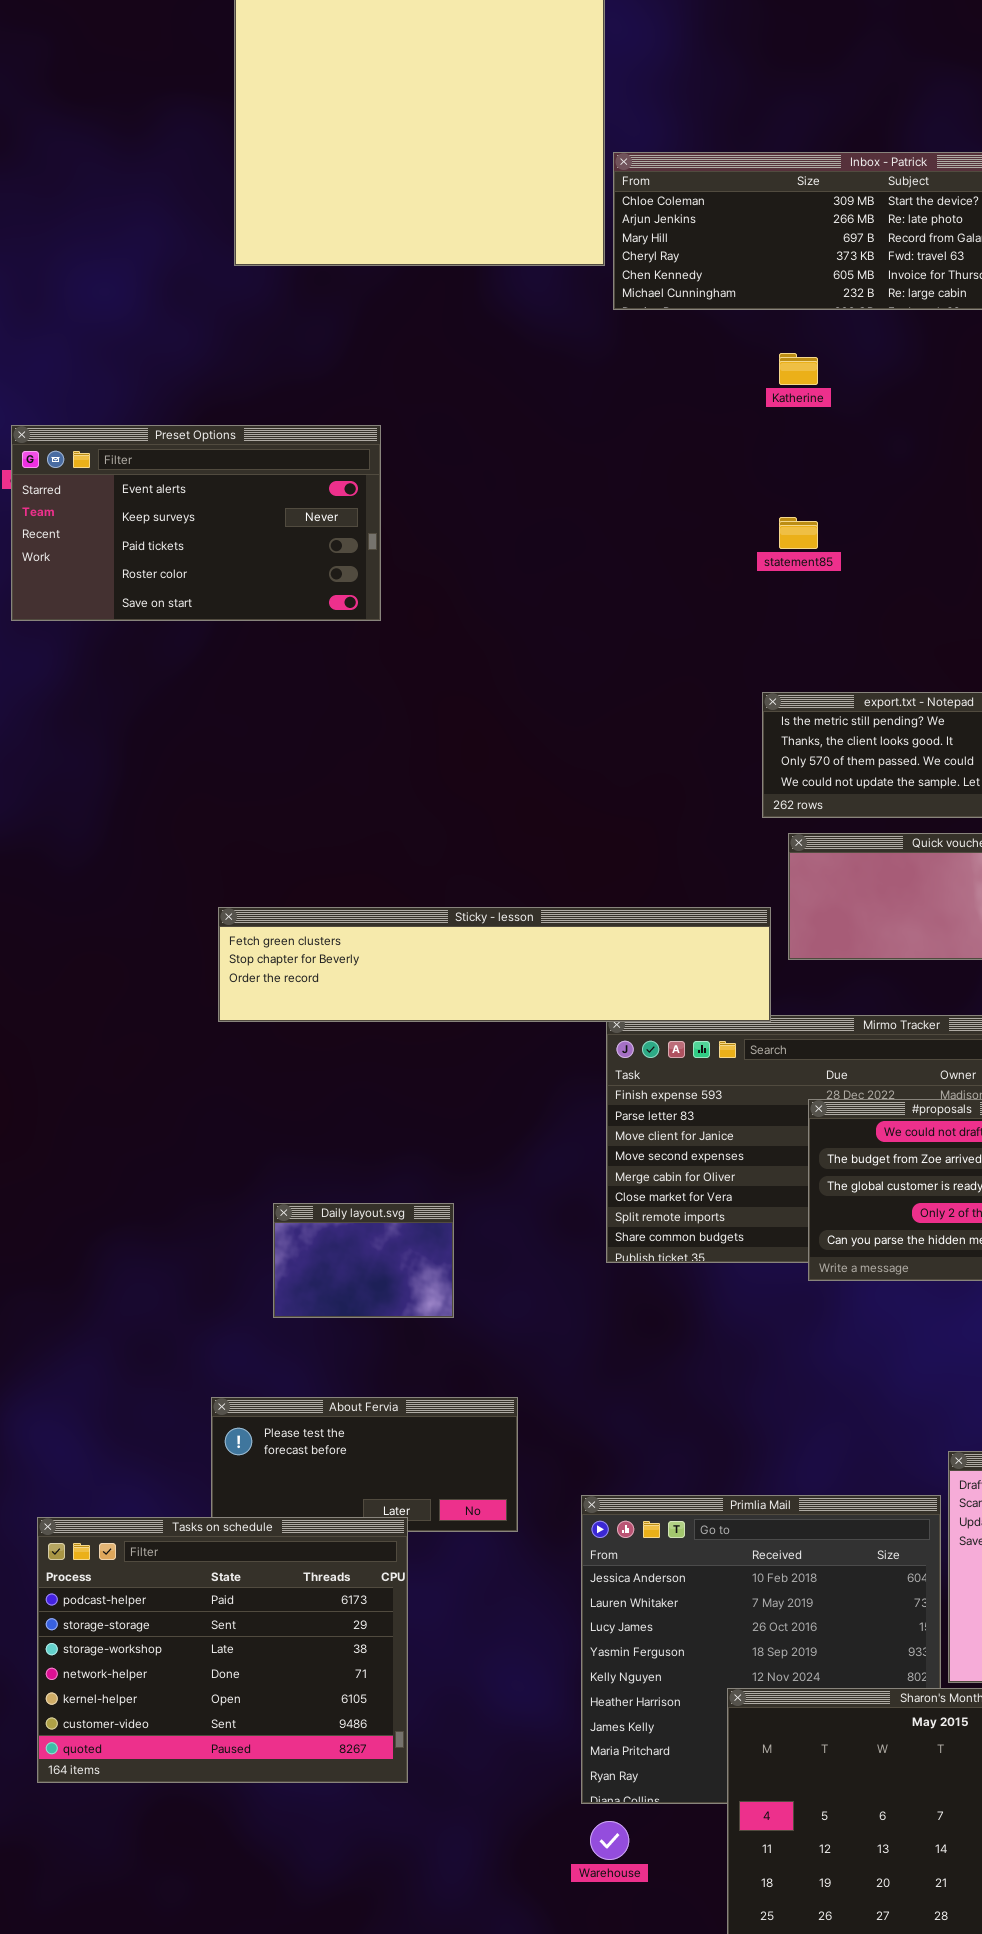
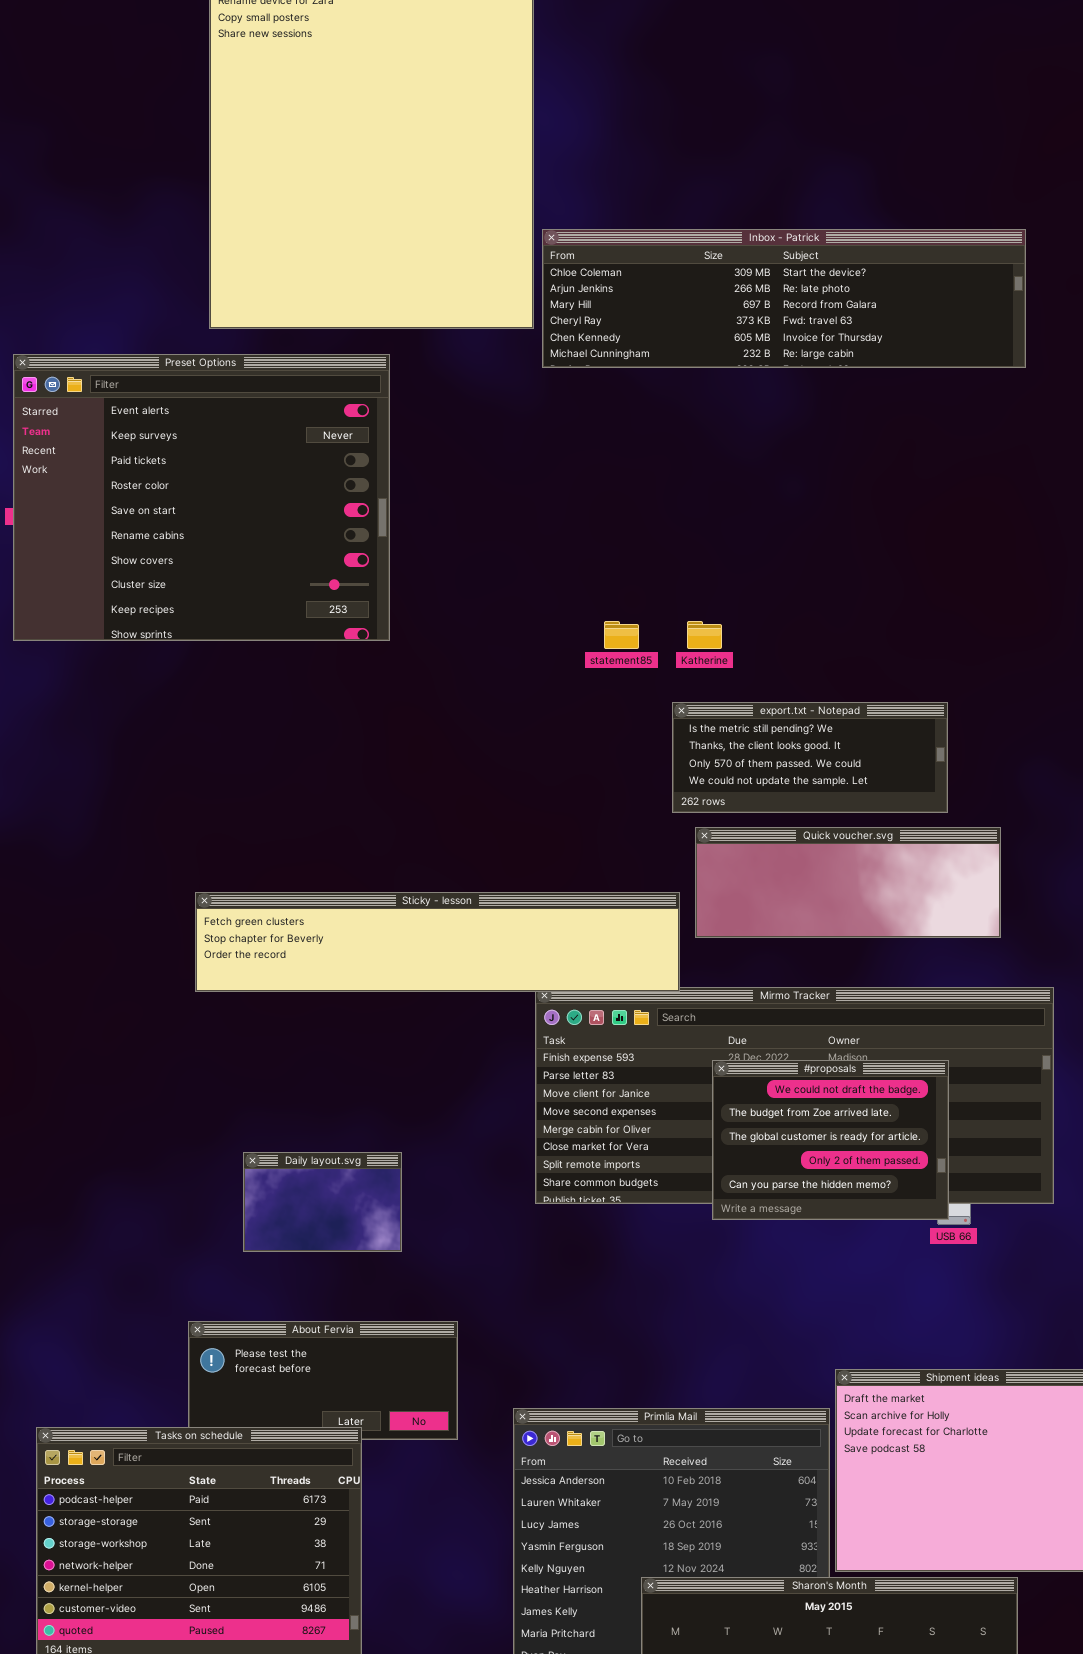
Katherine: [779,353,818,385] -> [687,621,722,649], moved
Preset Options: [11,425,381,621] -> [13,354,390,641], resized
statement85: [779,517,818,549] -> [604,621,639,649], moved

